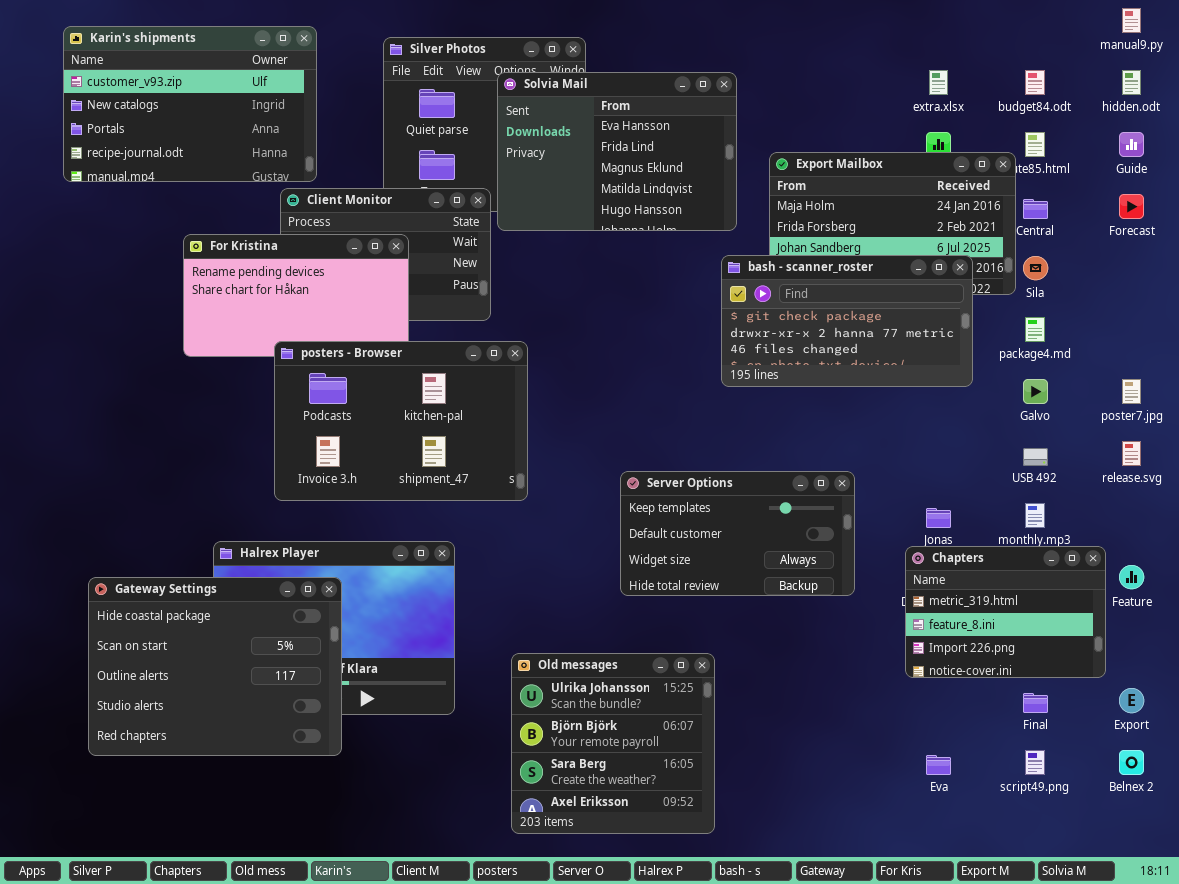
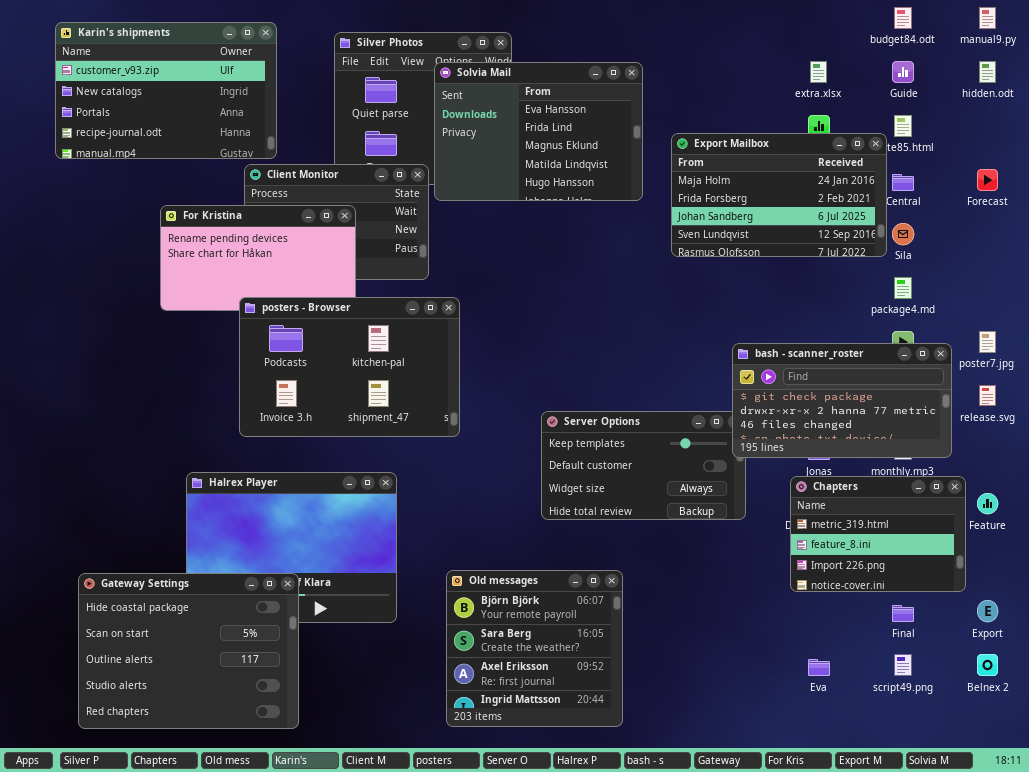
budget84.odt: [1025,70,1045,95] -> [894,7,912,29], moved
Guide: [1119,132,1144,157] -> [892,61,914,83], moved
bash - scanner_roster: [721,255,973,387] -> [732,343,952,458], moved
Gateway Settings: [88,577,342,756] -> [78,573,299,729], moved
Old messages: [511,653,715,834] -> [446,570,623,727], scrolled down 1 row

